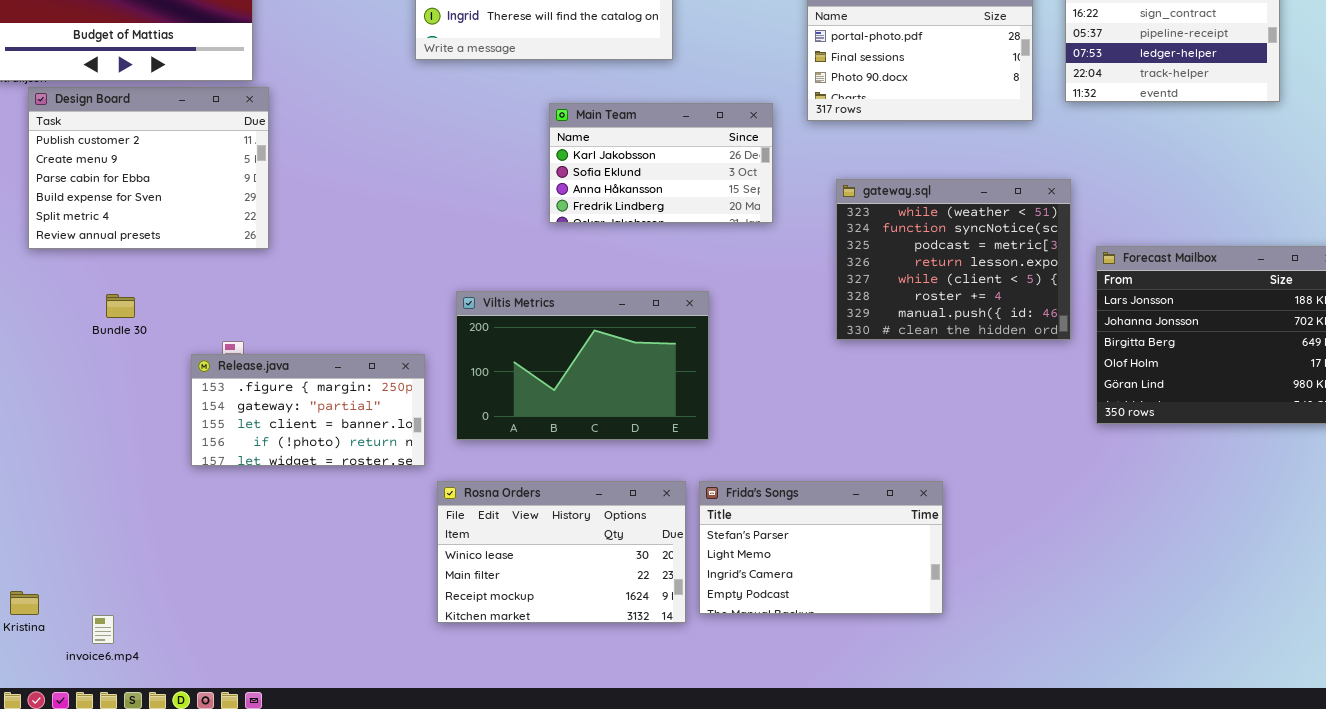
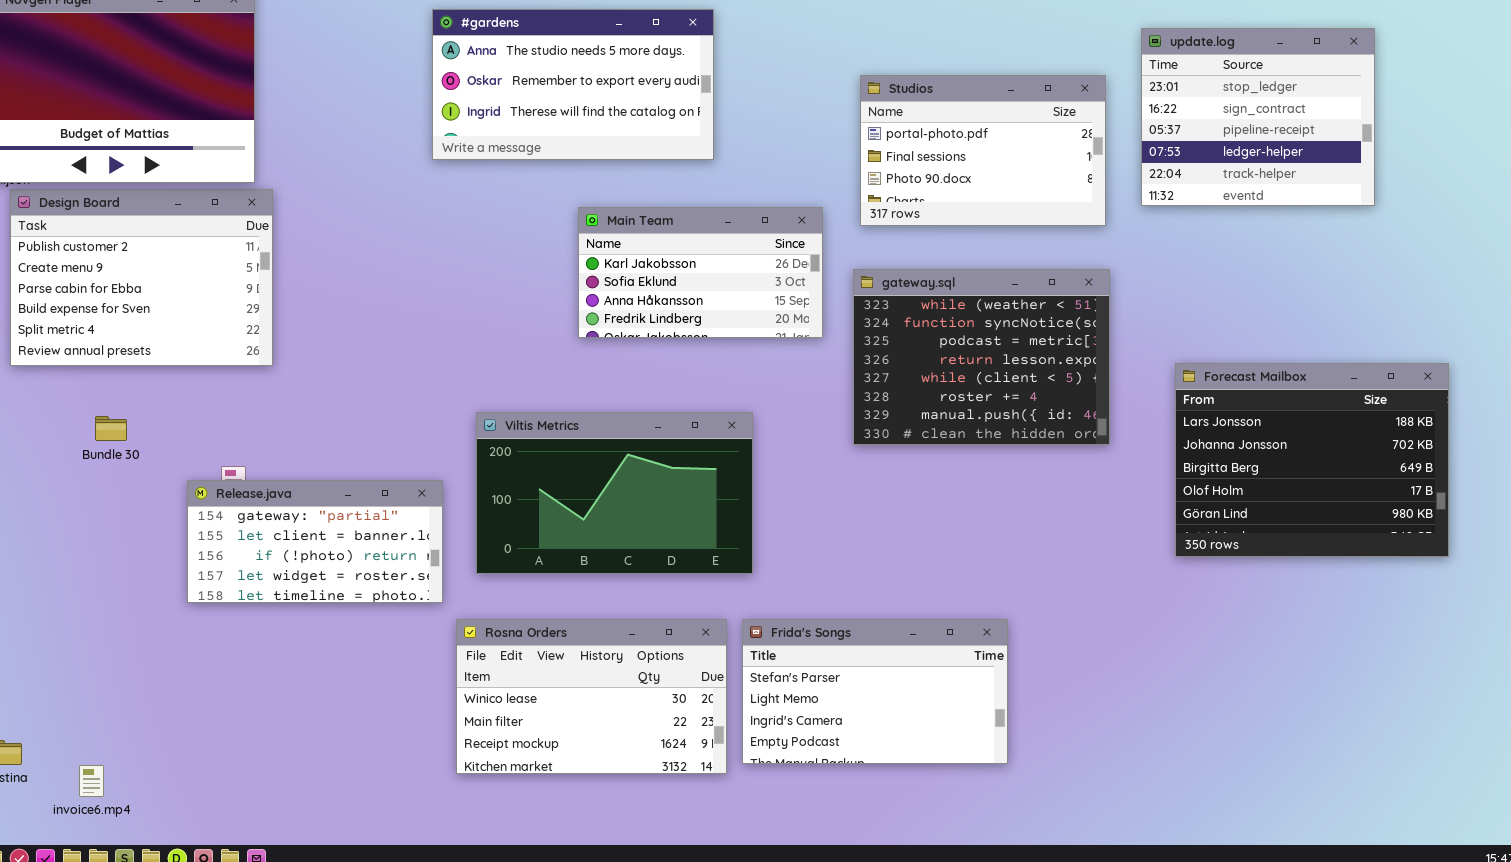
gateway.sql: [836,179,1071,340] -> [853,269,1110,445], moved
Release.java: [191,354,425,466] -> [187,480,443,603], scrolled down 1 row

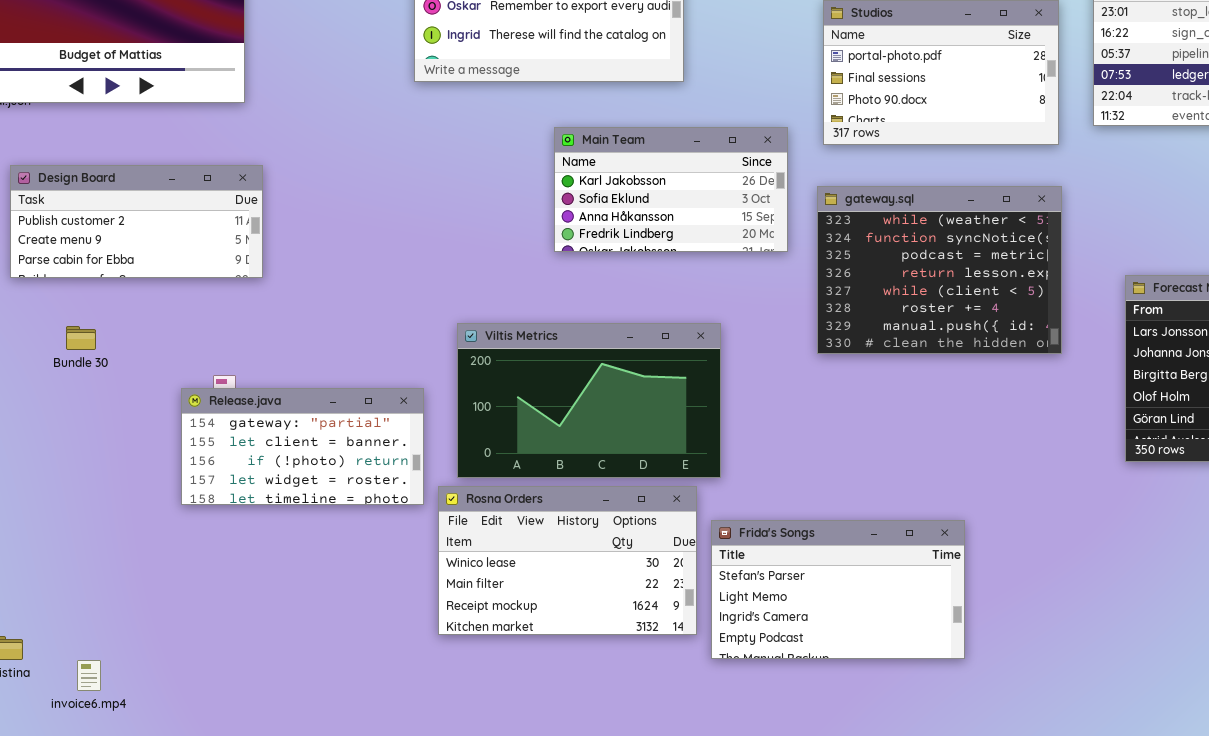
Design Board: [10,189,273,366] -> [10,165,263,278], resized
Bundle 30: [95,416,127,441] -> [66,326,96,350], moved
Rosna Orders: [456,619,727,774] -> [438,486,697,635], moved

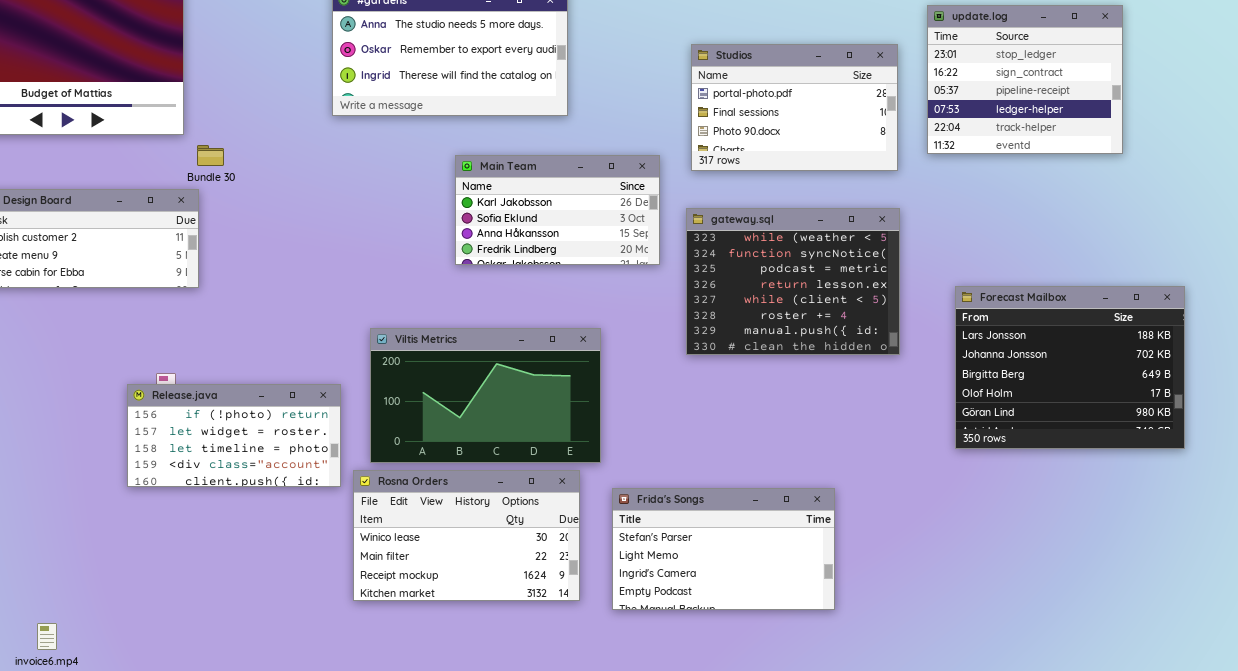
Bundle 30: [66,326,96,350] -> [197,145,224,166], moved
Release.java: [181,388,424,505] -> [127,384,341,487], scrolled down 2 rows
Frida's Songs: [711,520,965,659] -> [612,488,835,610], moved

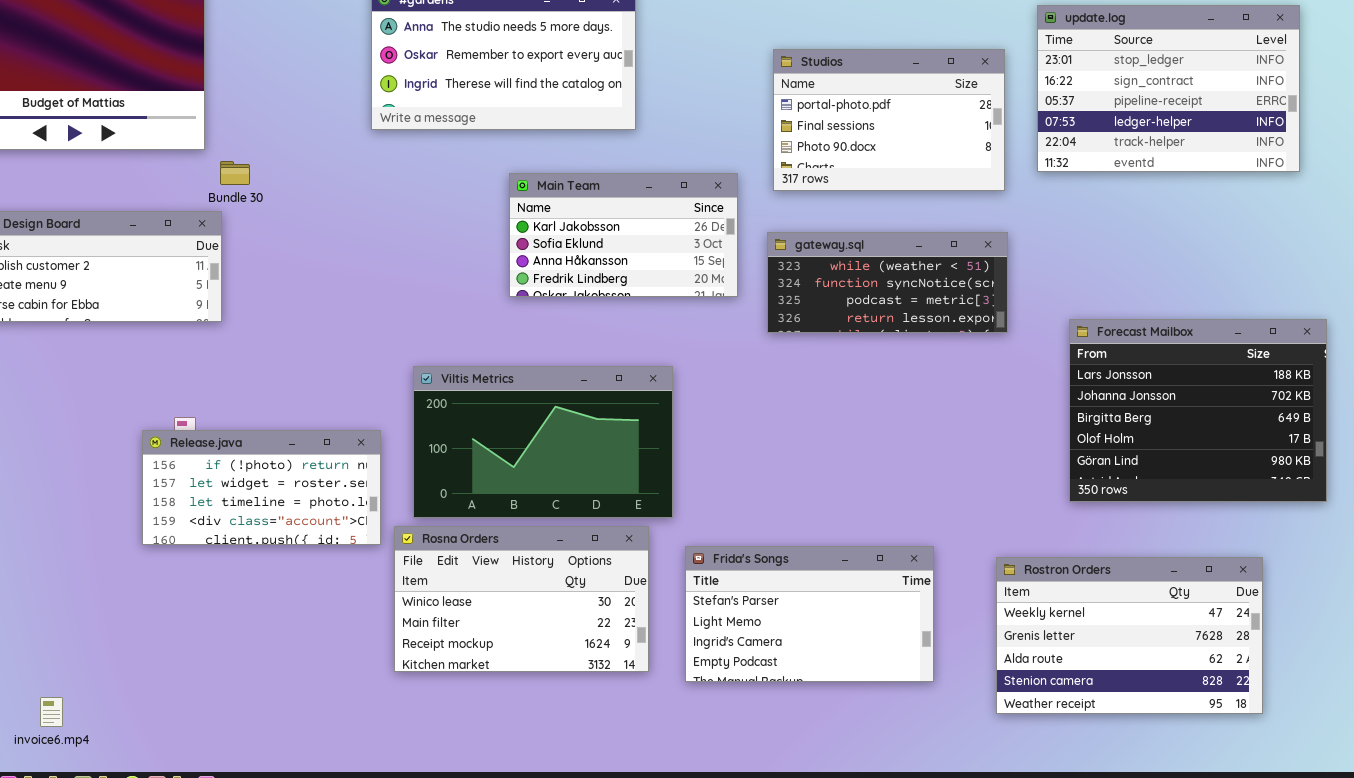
update.log: [927,5,1123,154] -> [1037,5,1300,172], resized
gateway.sql: [686,208,900,355] -> [767,232,1008,333], resized
Rostron Orders: none -> [996,557,1263,714], opened

